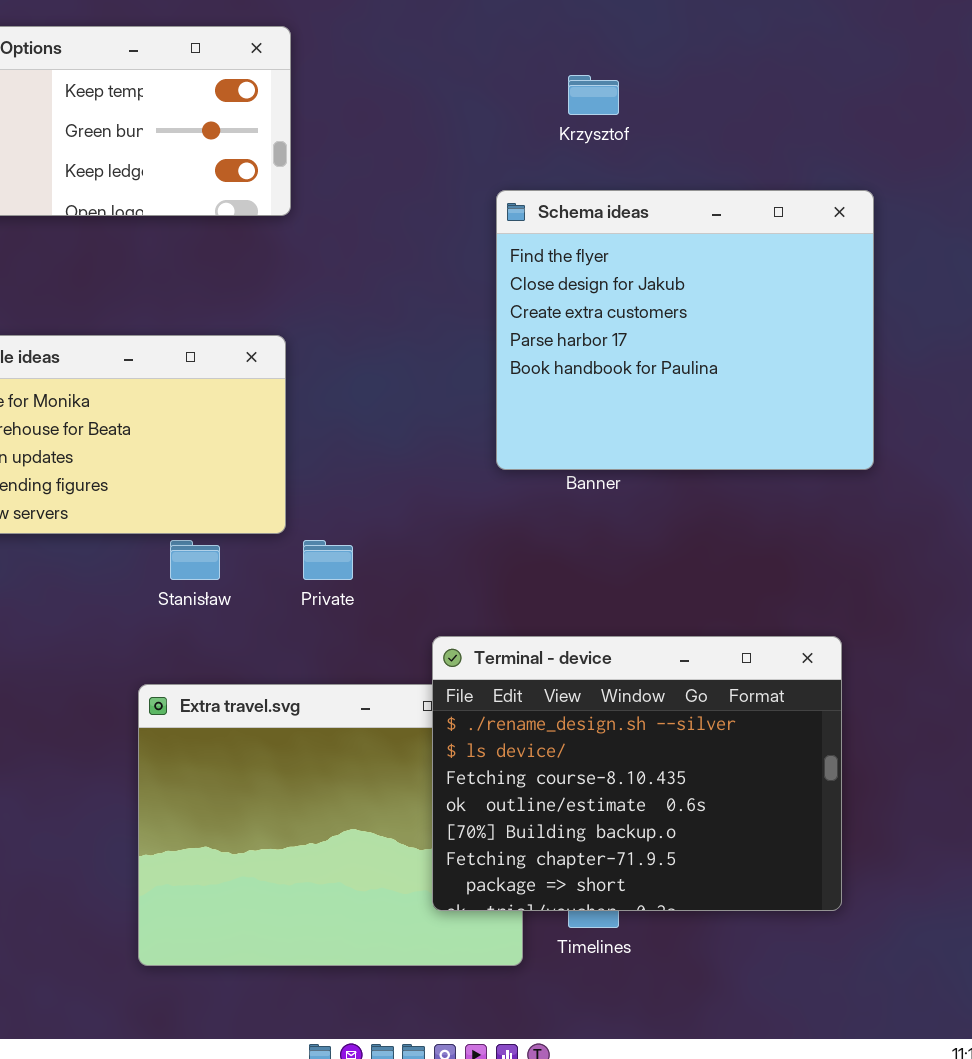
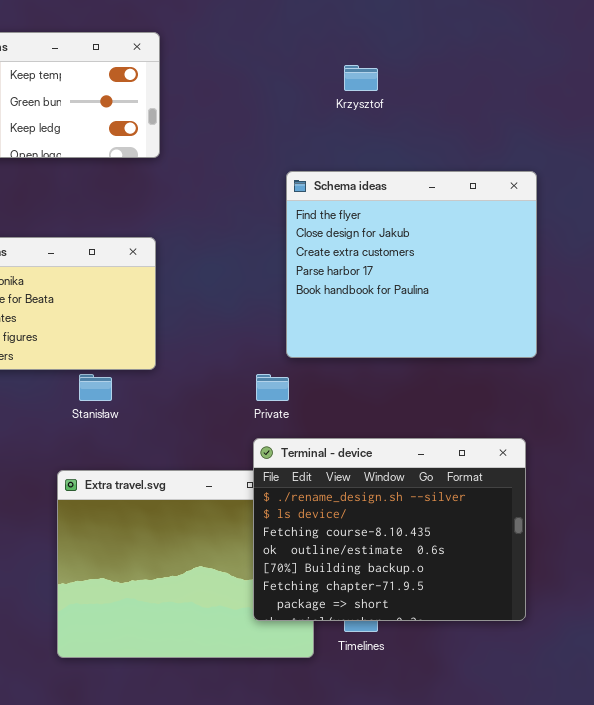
Schema ideas: [496,190,874,470] -> [286,171,537,358], moved
Private: [303,540,353,580] -> [256,374,289,401], moved

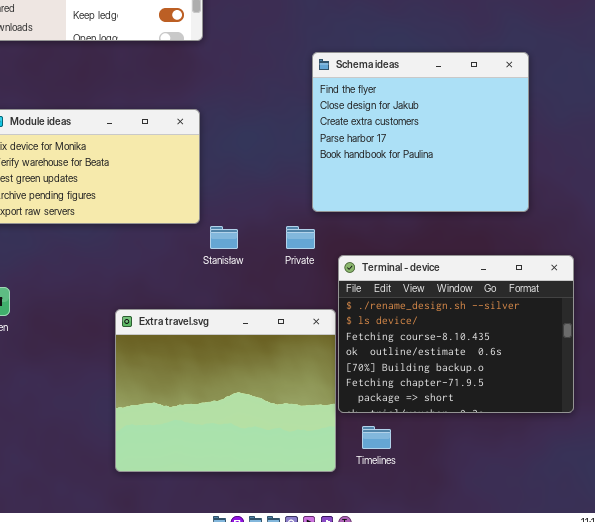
Stanisław: [79,374,112,401] -> [210,226,238,249], moved
Terminal - device: [253,438,526,621] -> [338,255,574,413], moved

